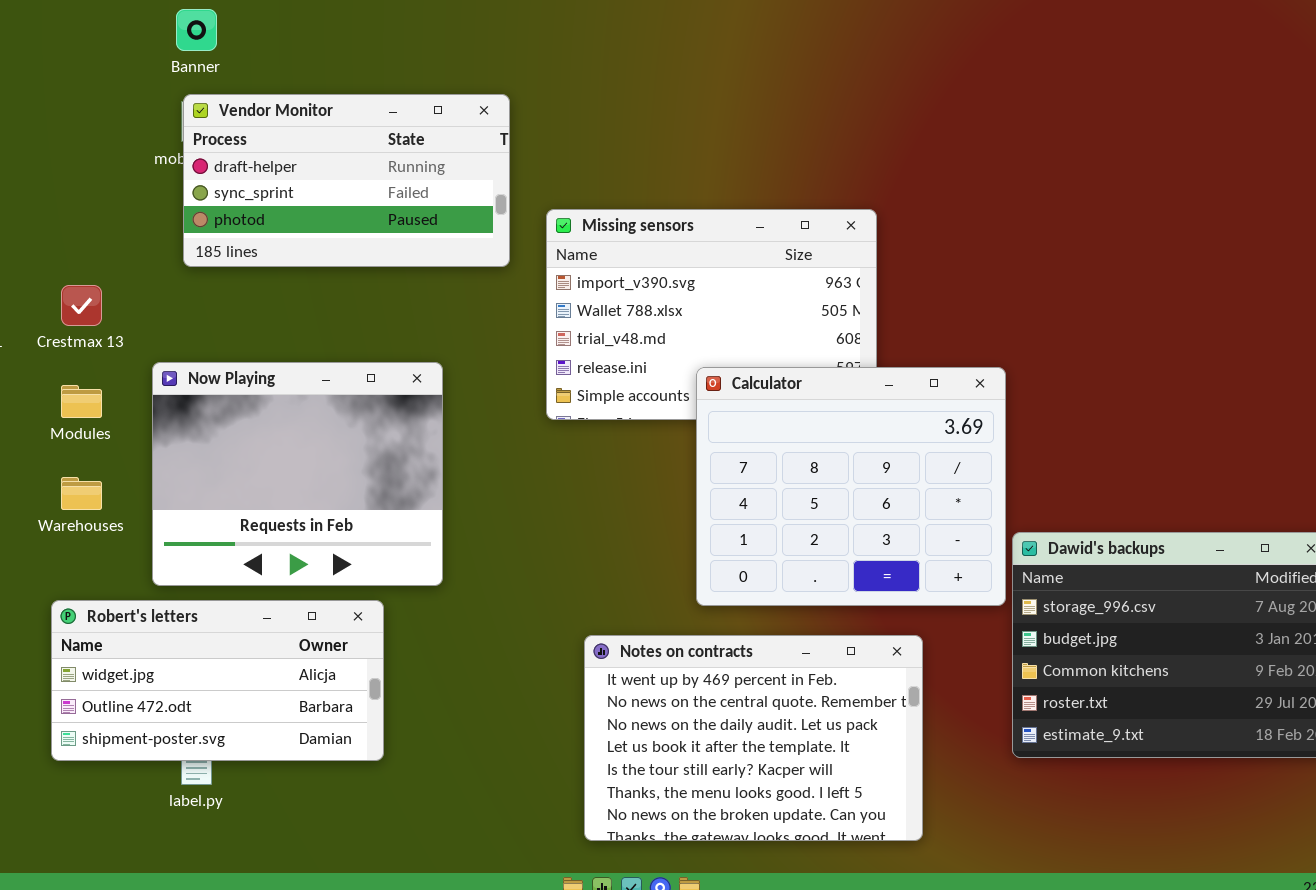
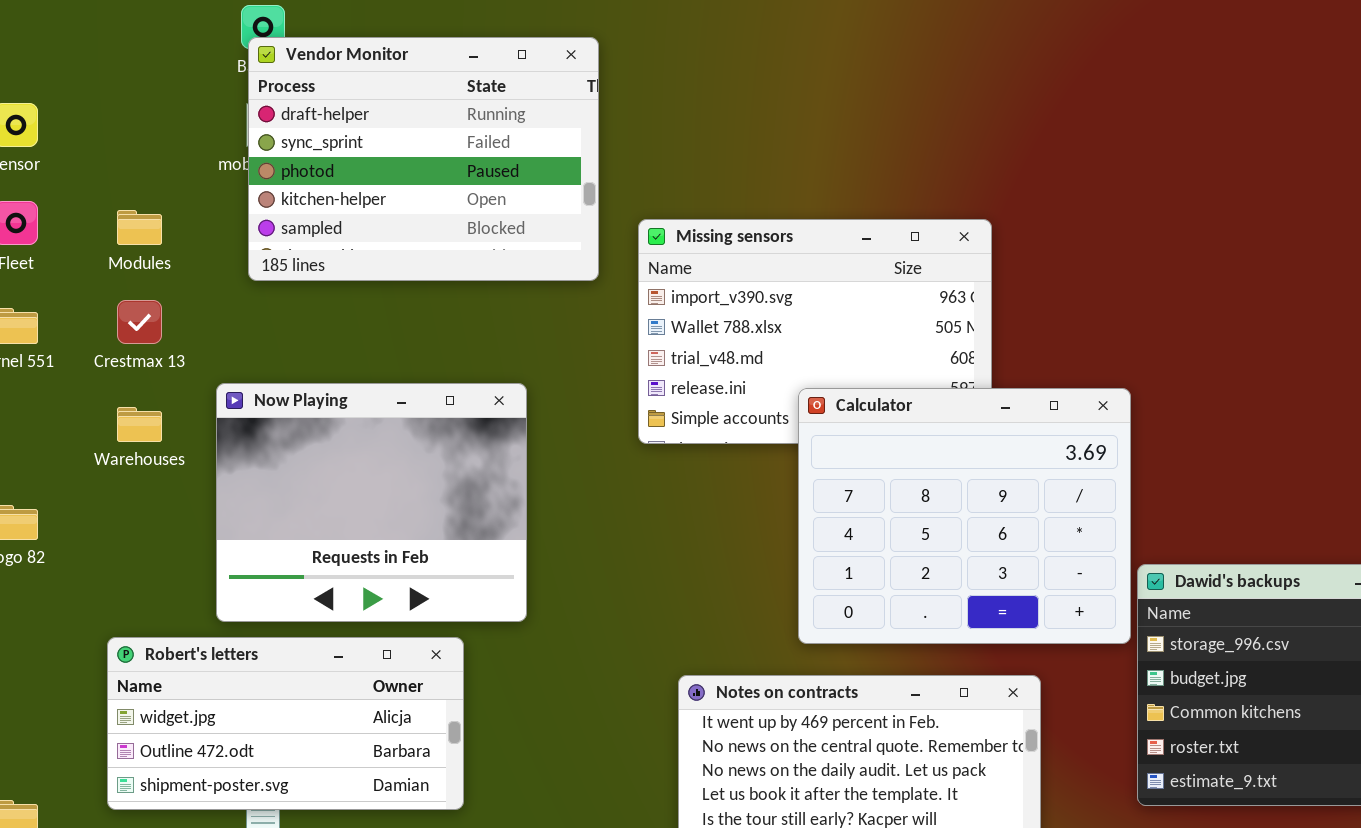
Vendor Monitor: [183,94,510,267] -> [248,37,599,281], resized
Modules: [61,385,102,418] -> [117,210,162,245], moved
Warehouses: [61,477,102,510] -> [117,407,162,442], moved

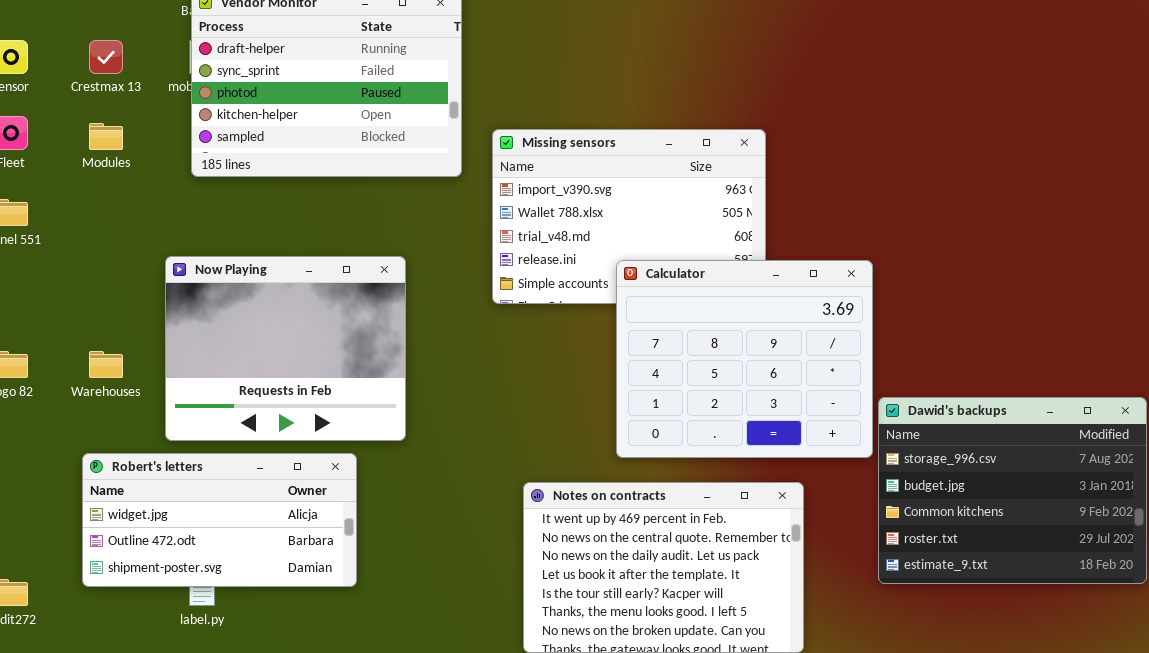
Crestmax 13: [117,300,162,344] -> [89,40,123,74], moved
Warehouses: [117,407,162,442] -> [89,351,123,378], moved

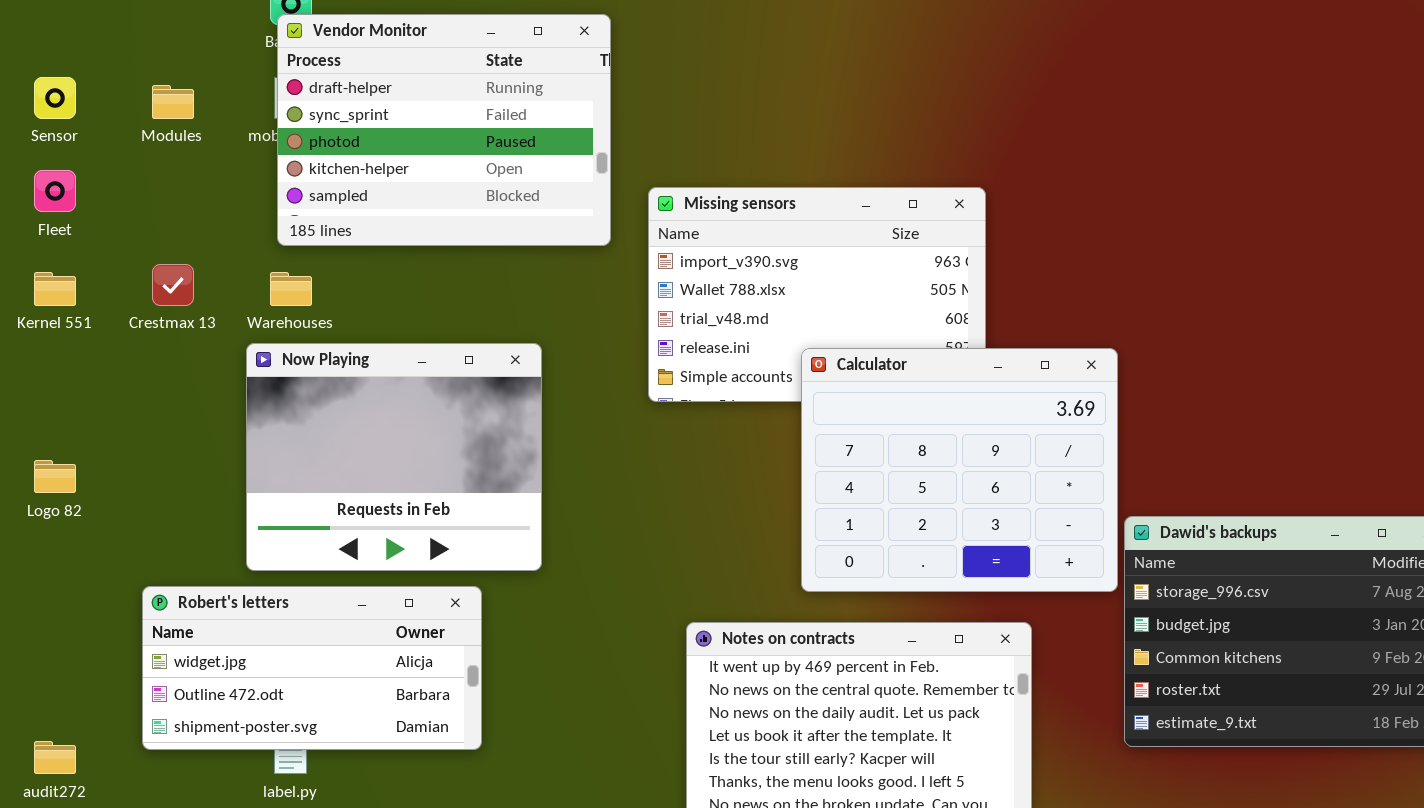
Crestmax 13: [89,40,123,74] -> [152,264,194,306], moved
Modules: [89,123,123,150] -> [152,85,194,119], moved
Warehouses: [89,351,123,378] -> [270,272,312,306], moved

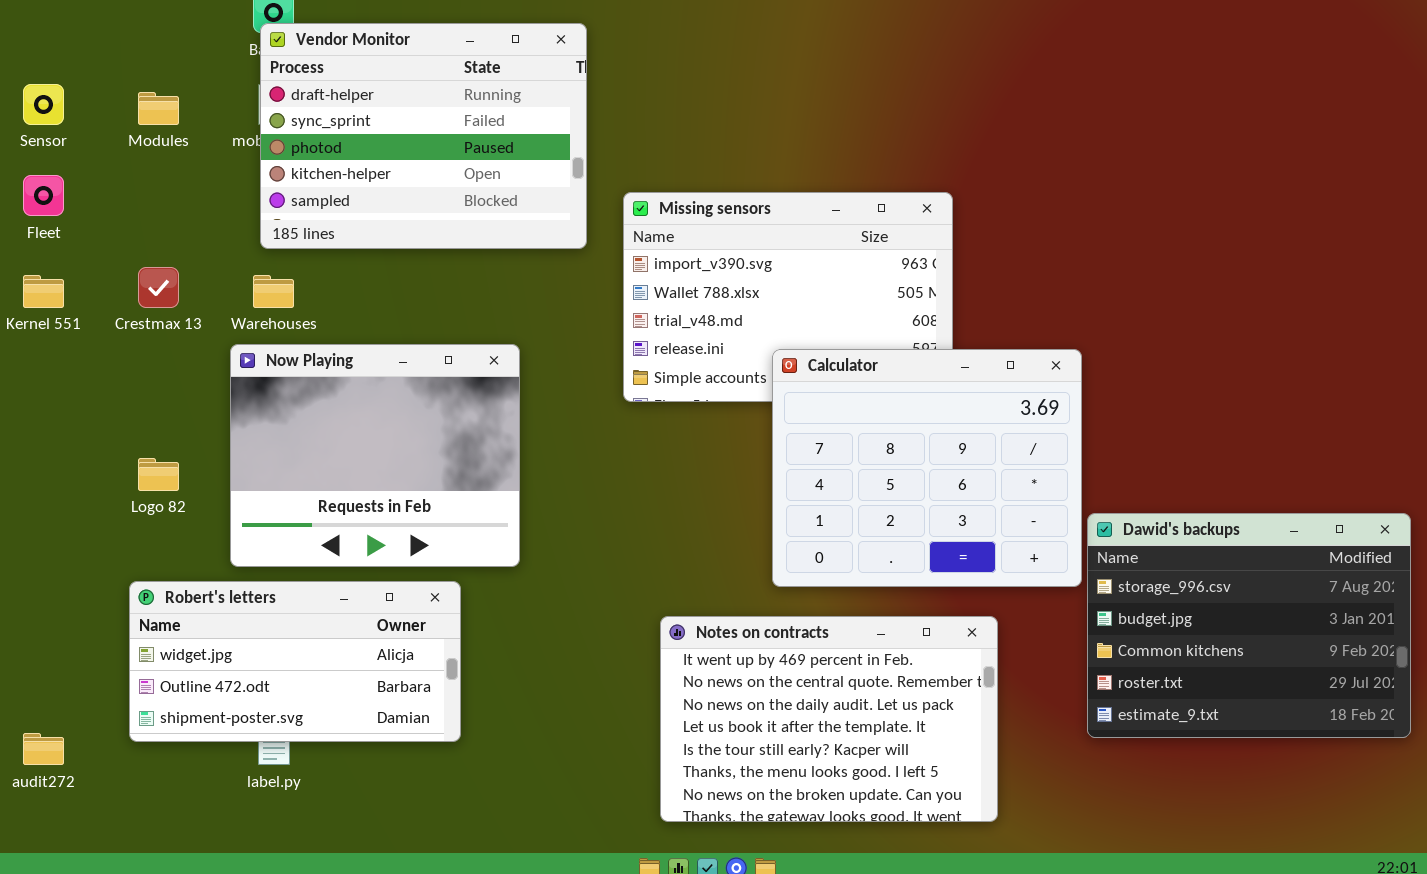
Logo 82: [34,460,76,493] -> [138,458,179,491], moved

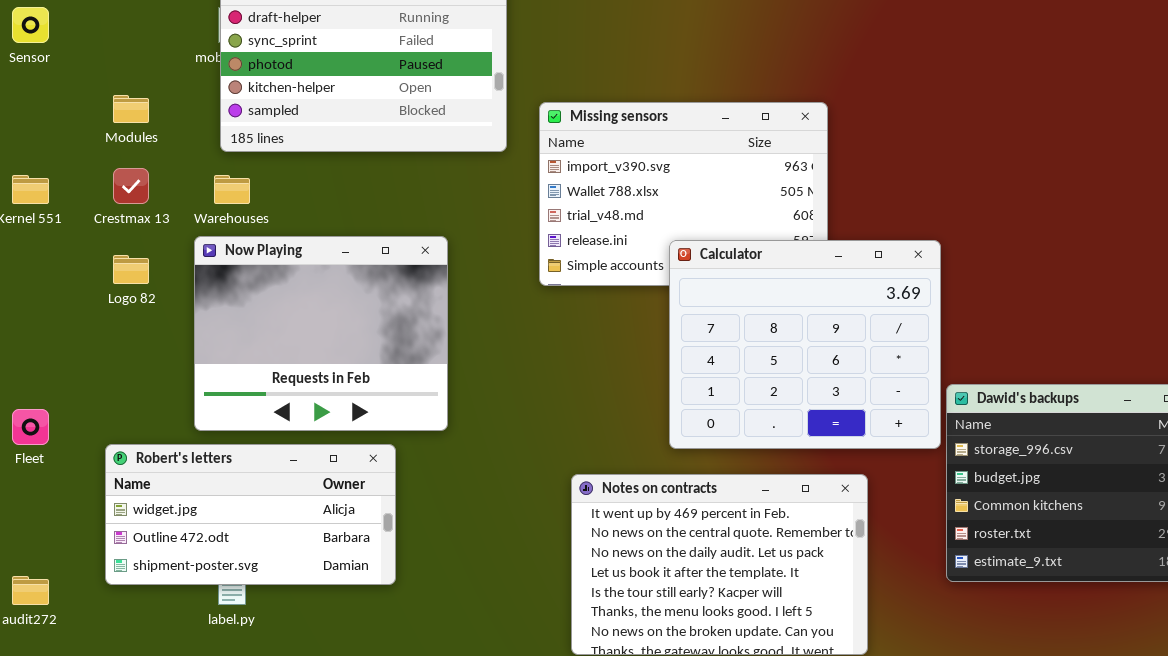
Modules: [138,92,179,125] -> [113,95,149,123], moved
Fleet: [23,175,64,216] -> [12,409,49,445], moved
Logo 82: [138,458,179,491] -> [113,255,149,284], moved

